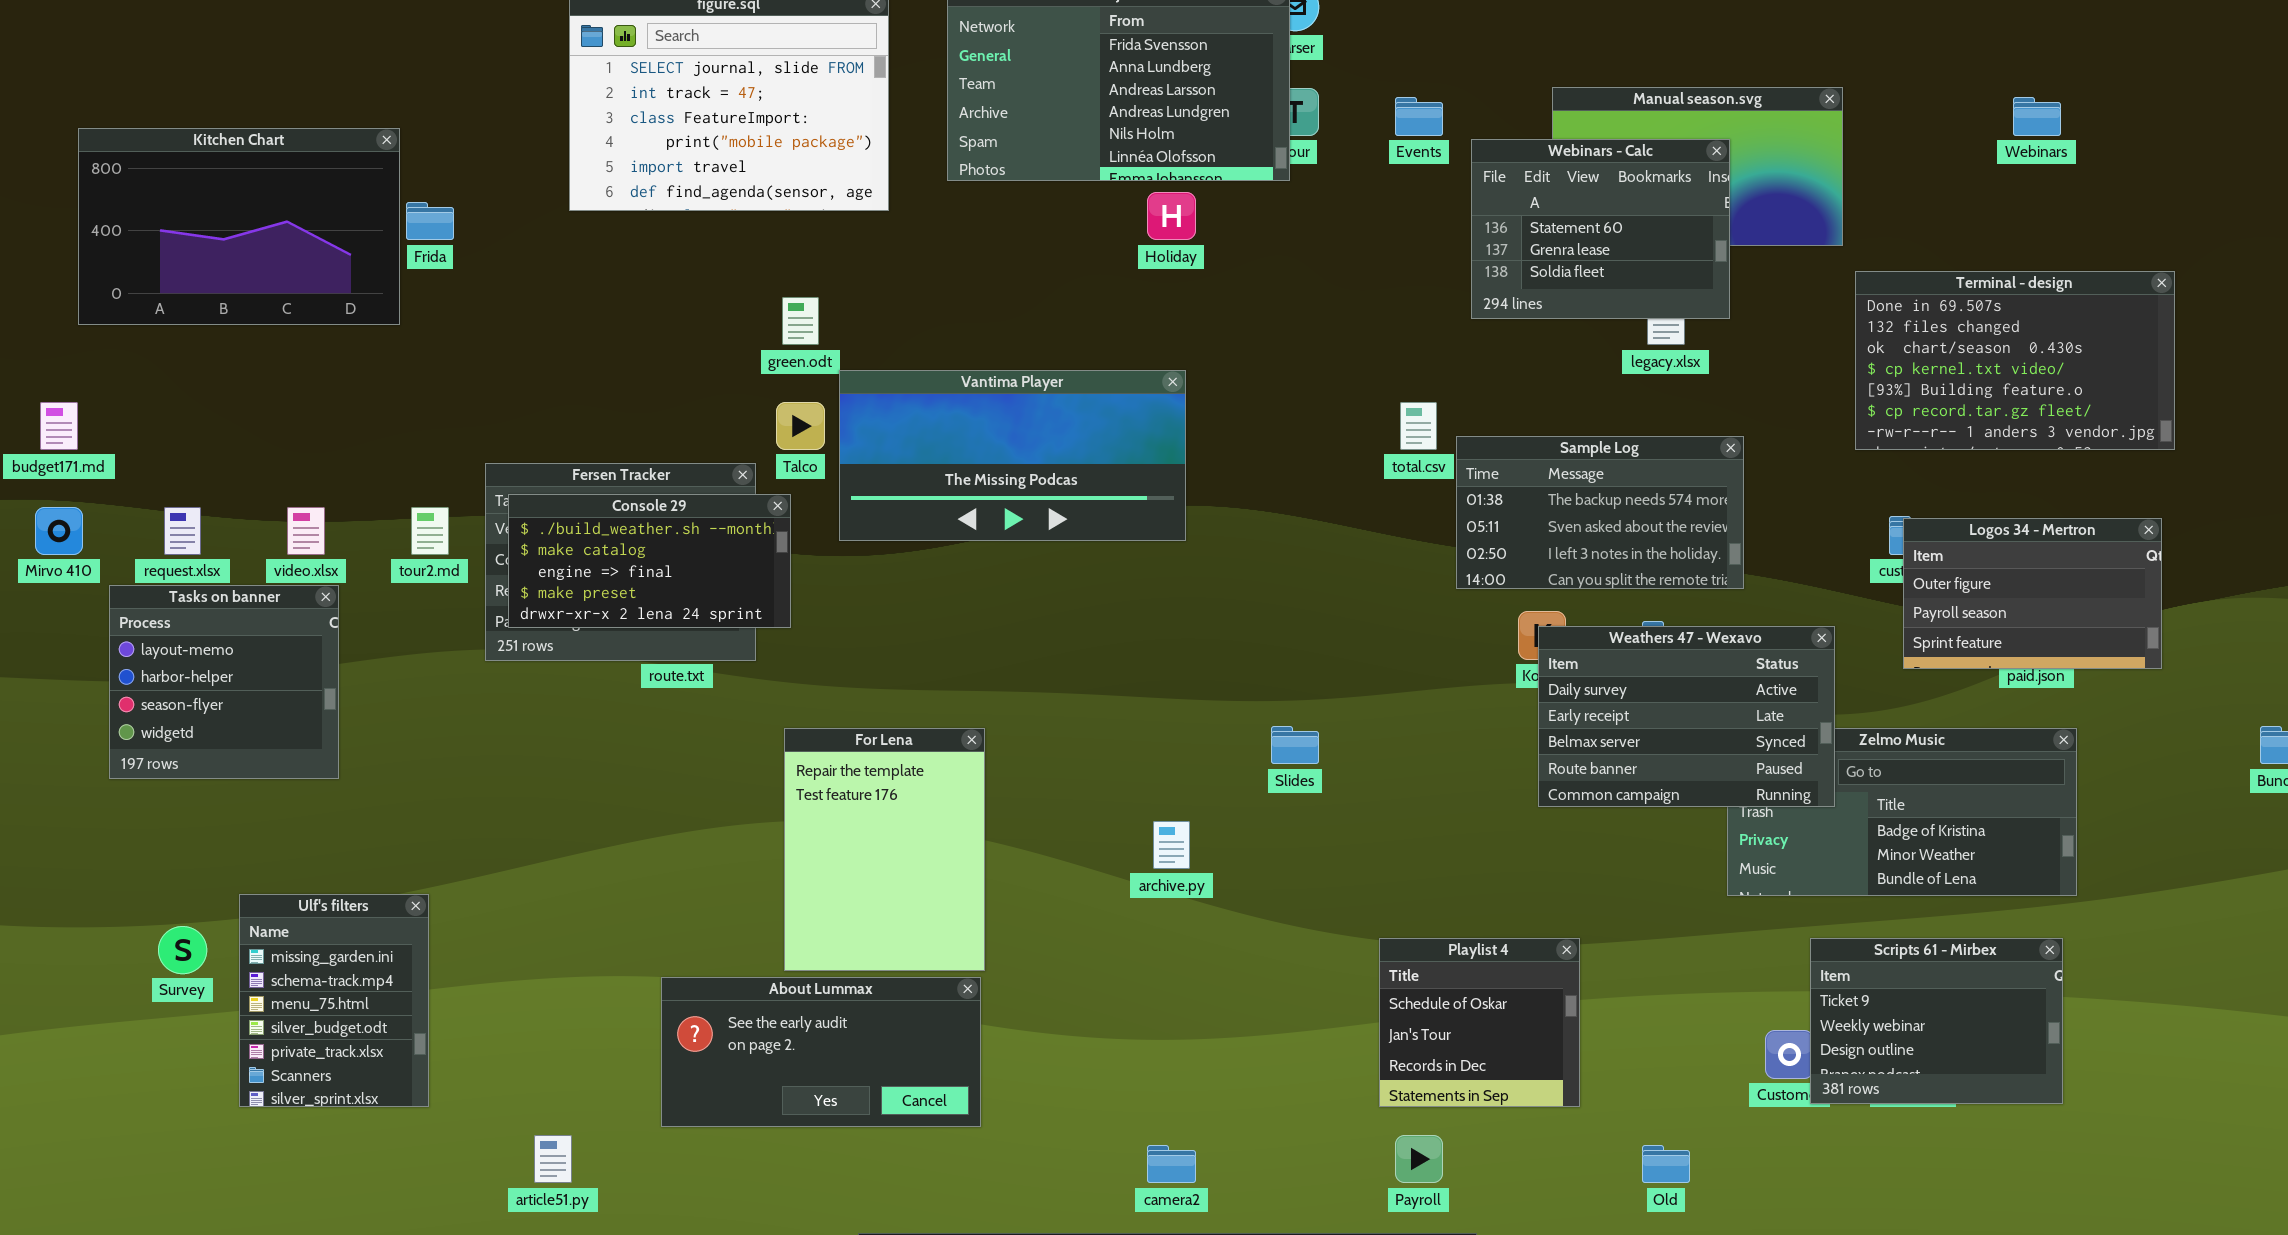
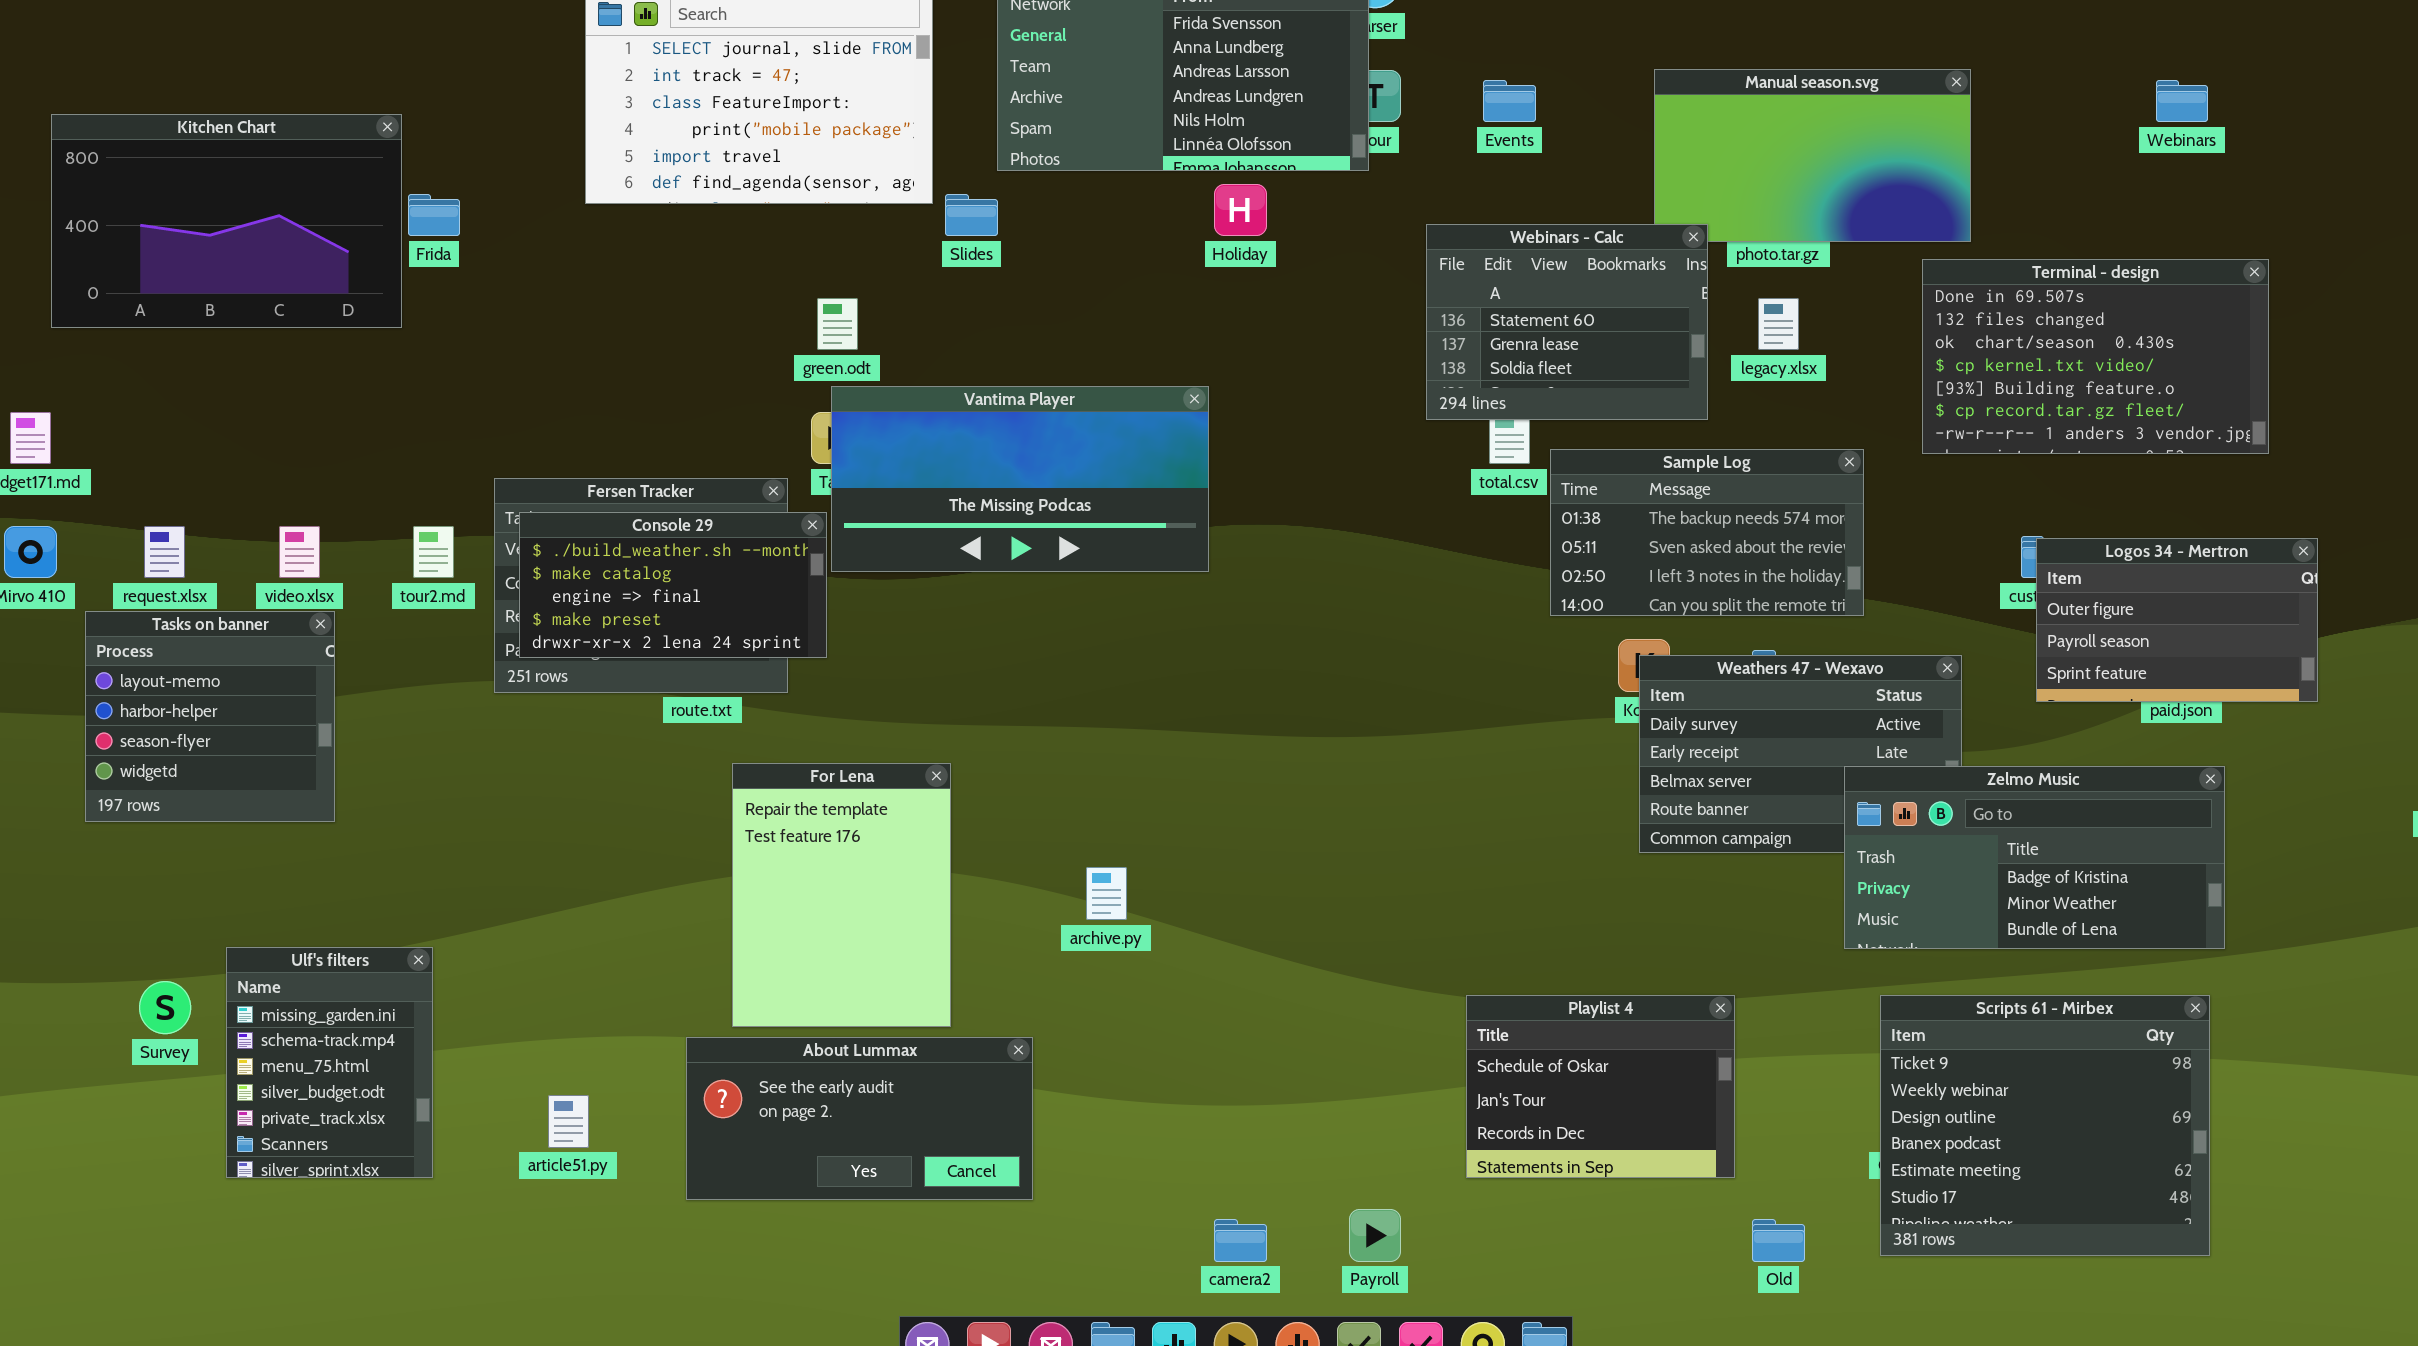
Webinars - Calc: [1471,139,1730,319] -> [1426,224,1708,420], moved
Terminal - design: [1855,271,2175,450] -> [1922,259,2269,454], moved
Vantima Player: [839,370,1186,541] -> [831,386,1209,572], moved
Slides: [1271,726,1319,764] -> [945,194,998,236], moved
For Lena: [784,728,985,971] -> [732,763,951,1027], moved
Zelmo Music: [1727,728,2077,896] -> [1844,766,2225,949], raised
archive.py: [1153,821,1190,869] -> [1086,867,1127,920], moved
Playlist 4: [1379,938,1580,1107] -> [1466,995,1735,1178], resized
Scripts 61 - Mirbex: [1810,938,2063,1104] -> [1880,995,2210,1256], resized
article51.py: [534,1135,572,1183] -> [548,1095,589,1148], moved
Payroll: [1395,1135,1443,1183] -> [1349,1209,1401,1262], moved

